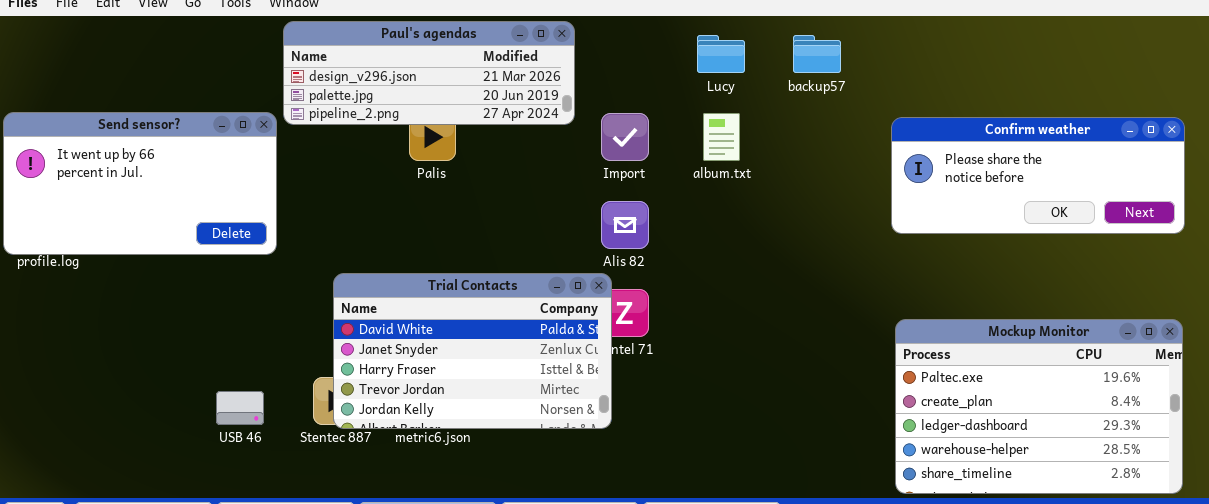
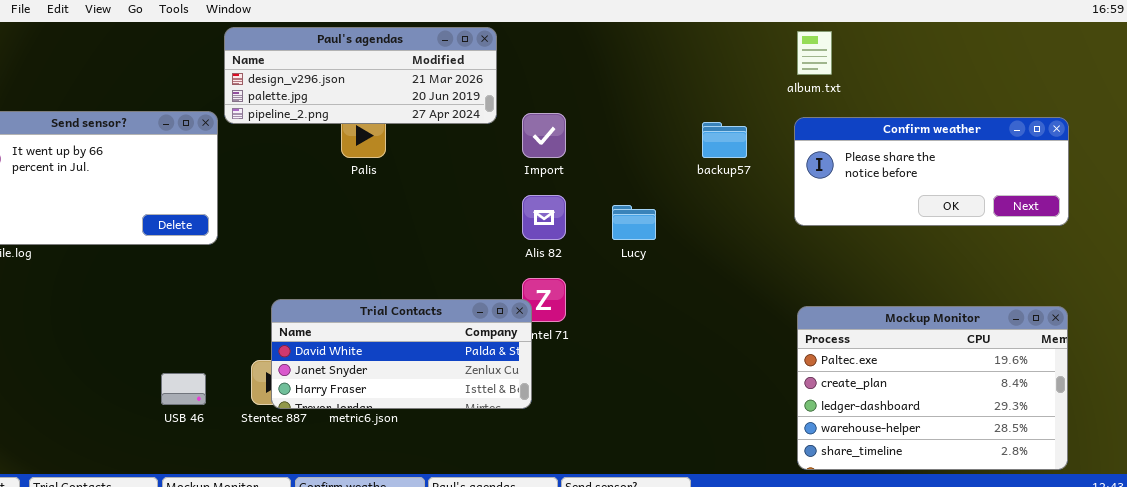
Lucy: [697,35,745,73] -> [612,205,656,240], moved
backup57: [793,35,841,73] -> [702,122,747,158], moved
album.txt: [703,113,740,161] -> [797,31,832,75], moved
Trial Contacts: [333,273,612,429] -> [271,299,532,409], resized

